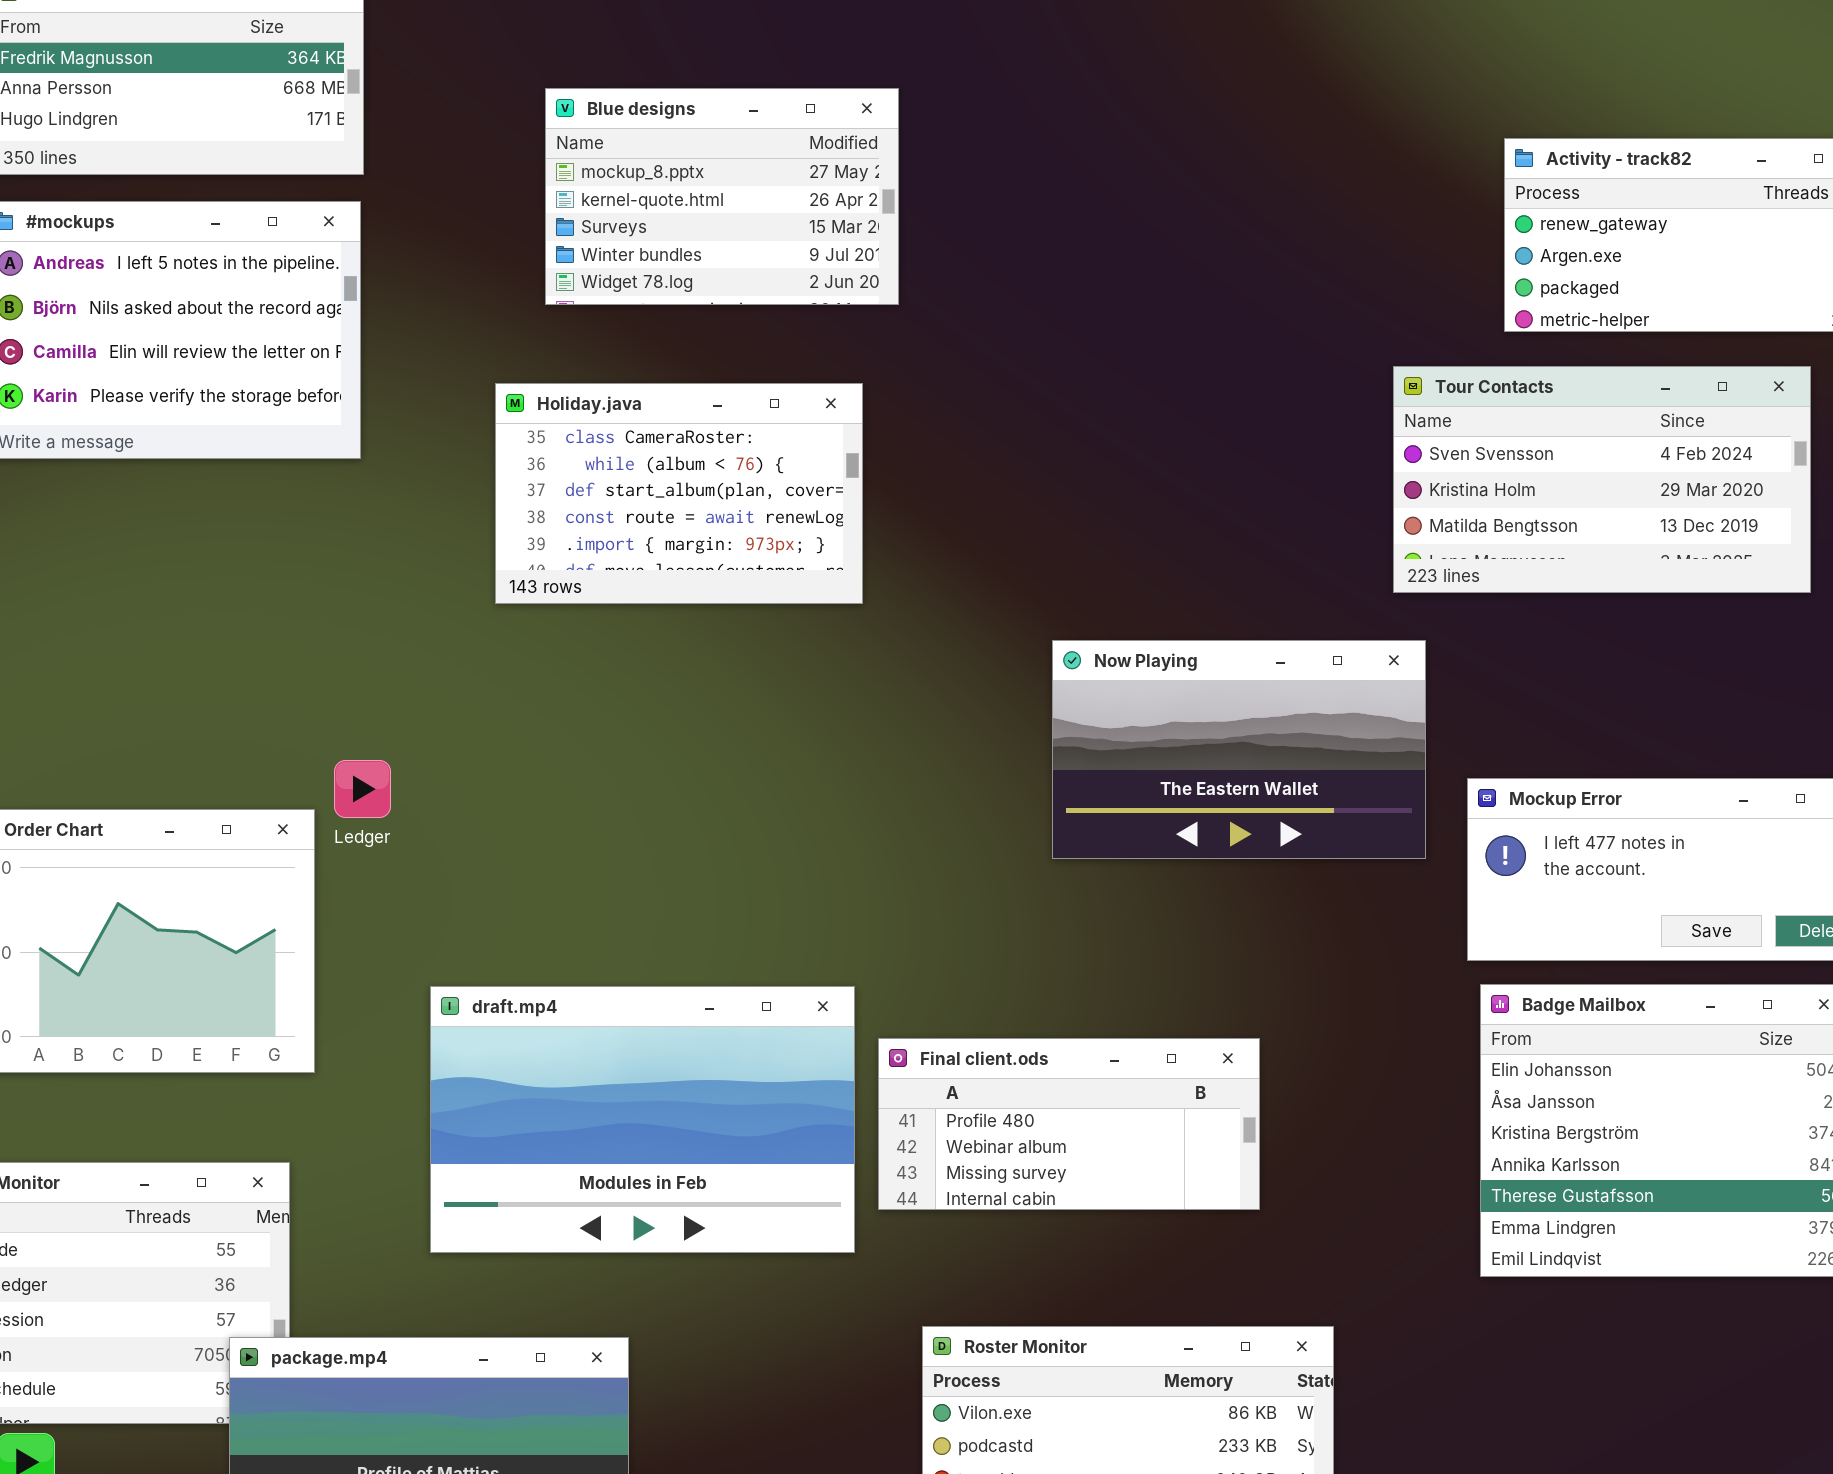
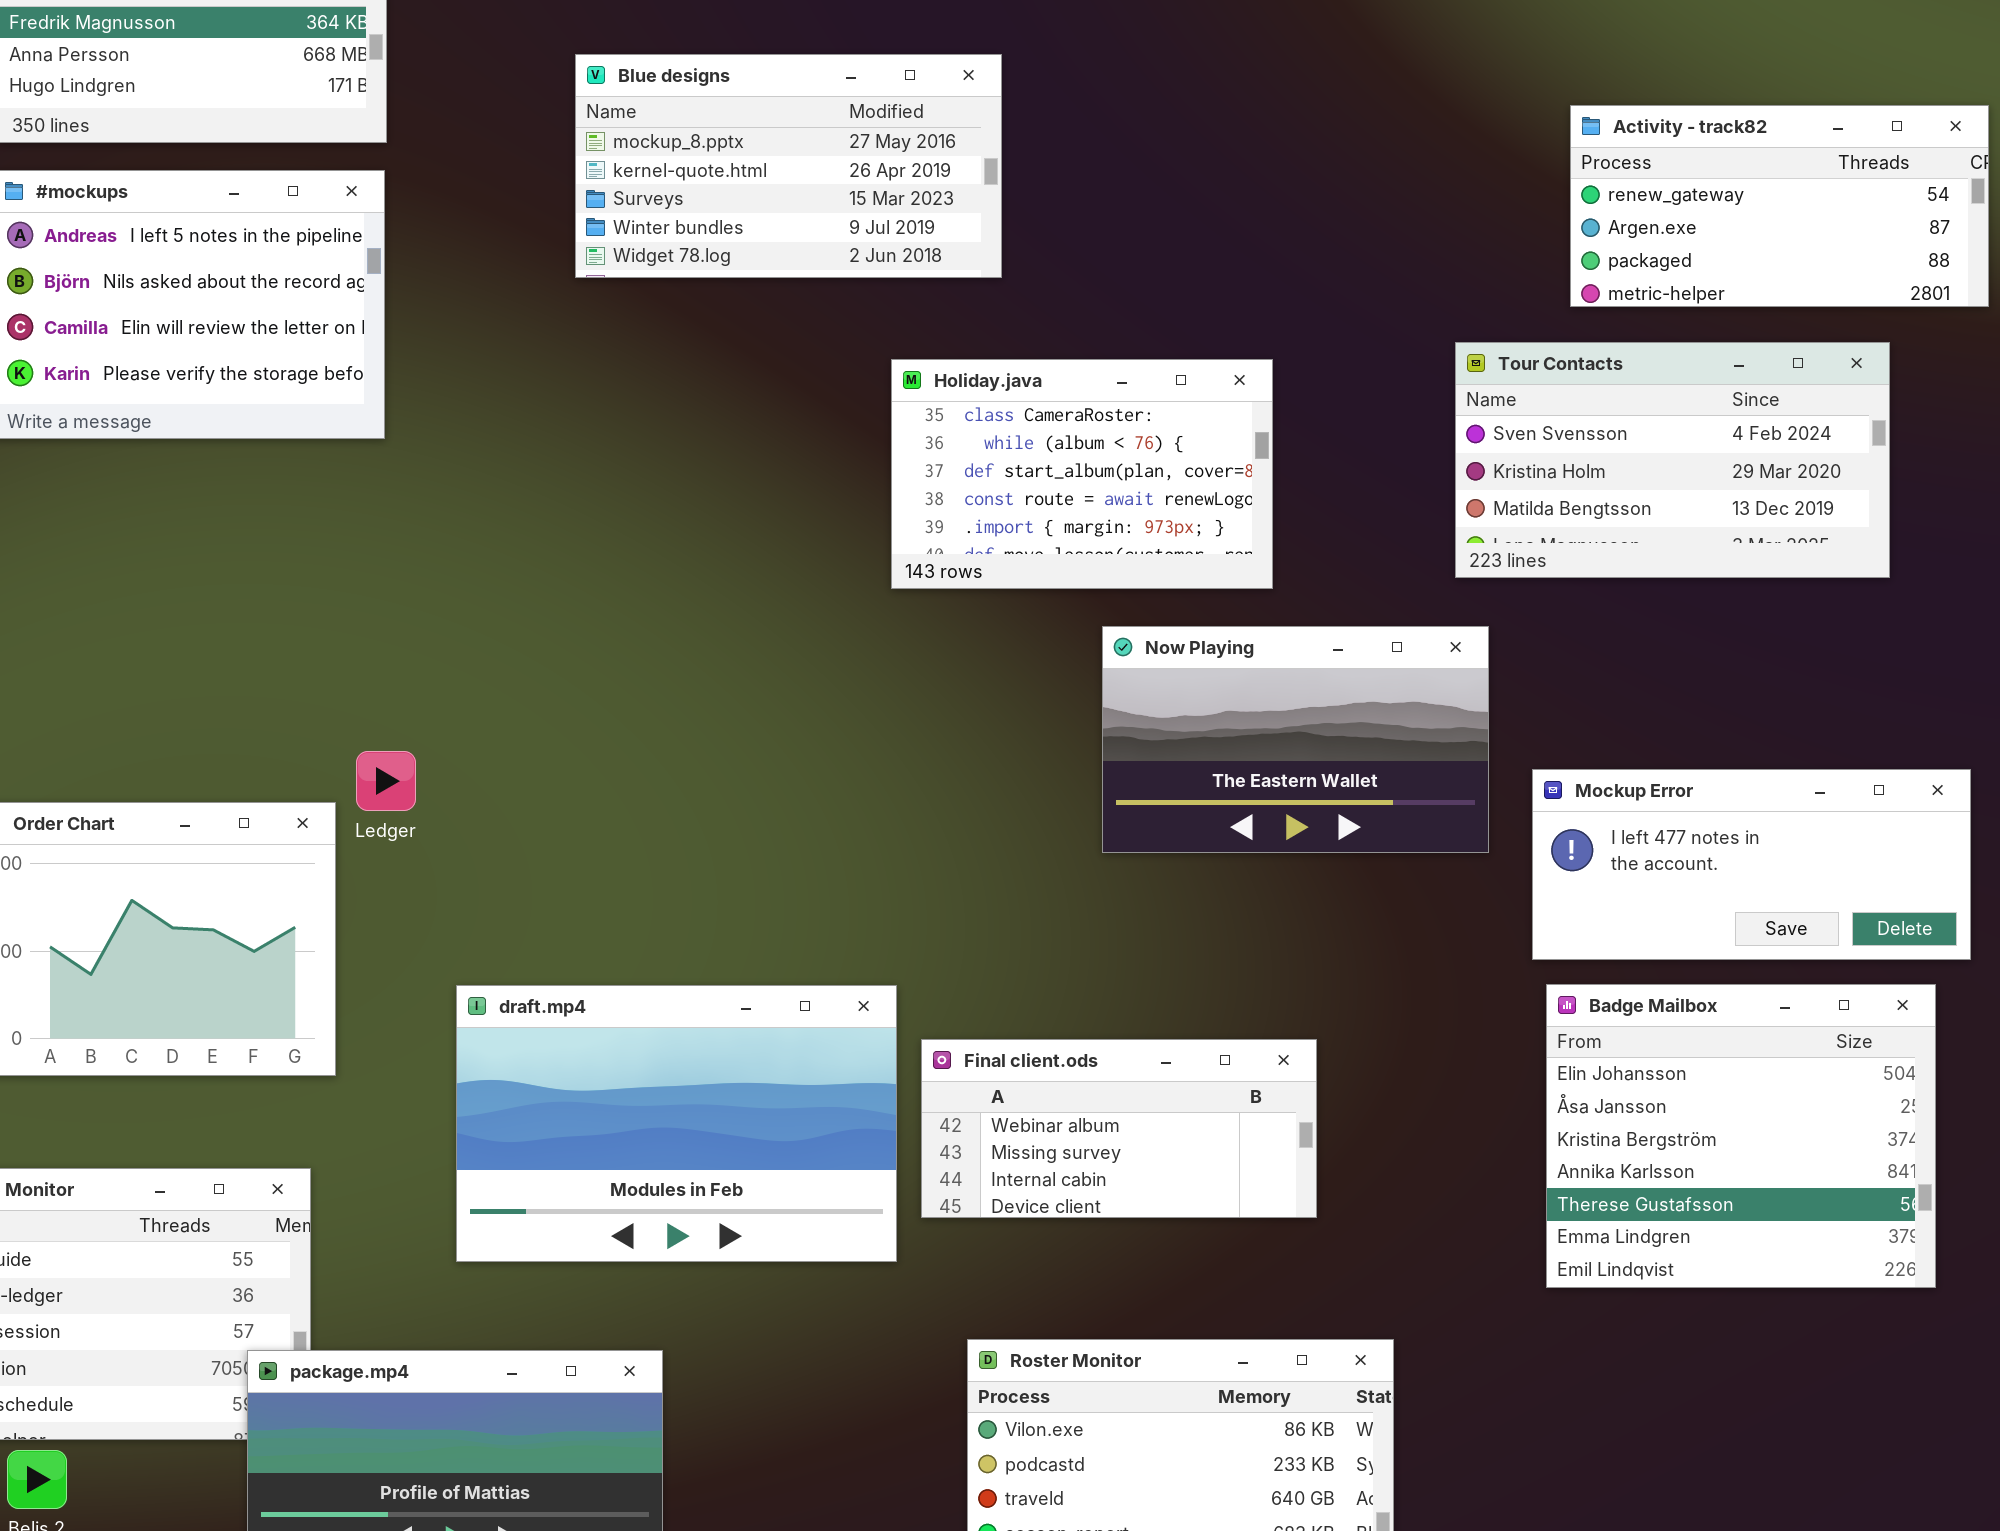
Blue designs: [545,88,899,305] -> [575,54,1002,278], resized
Holiday.java: [495,383,863,604] -> [891,359,1273,589], moved
Final client.ods: [878,1038,1260,1210] -> [921,1039,1317,1218], scrolled down 1 row

